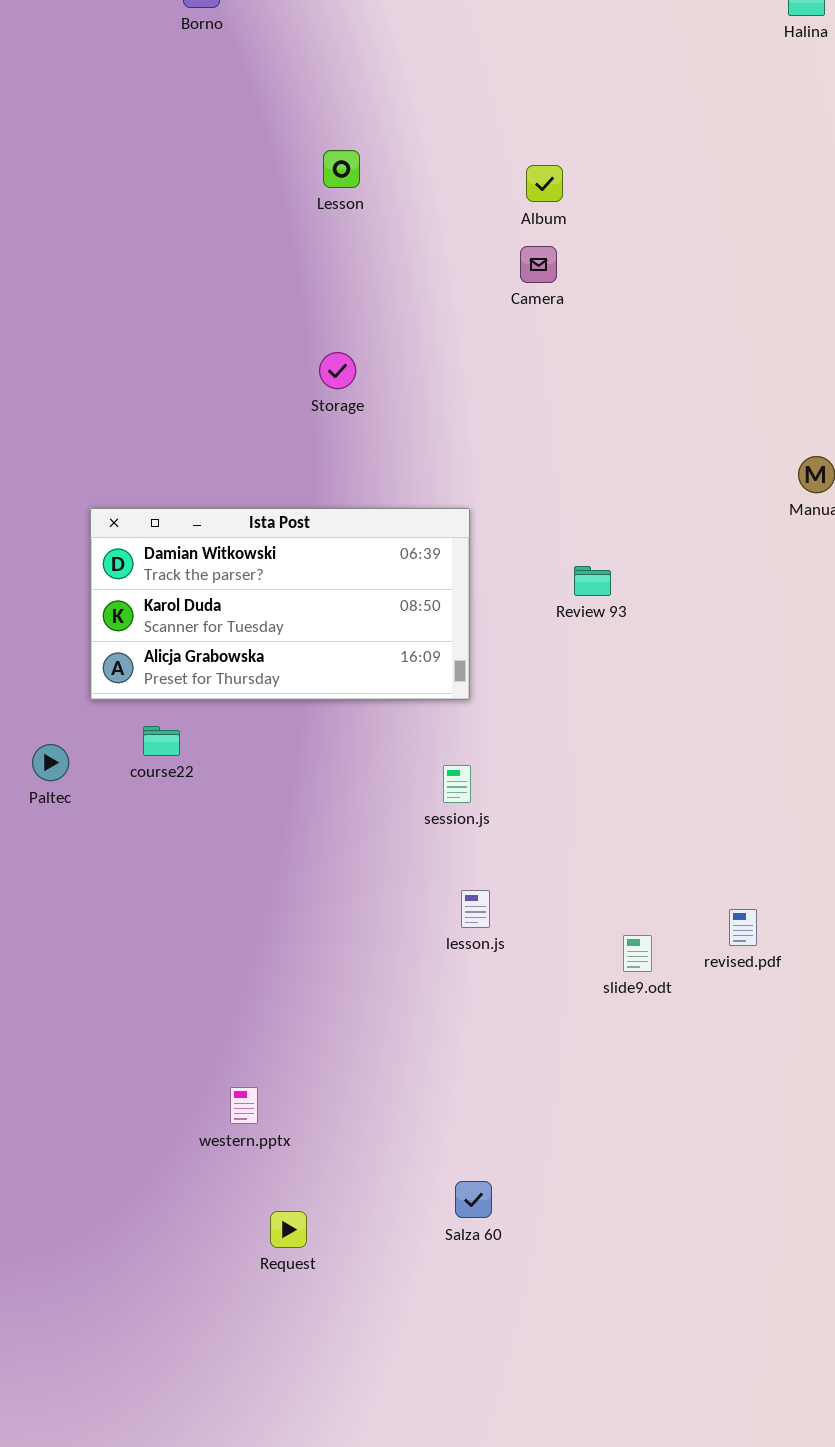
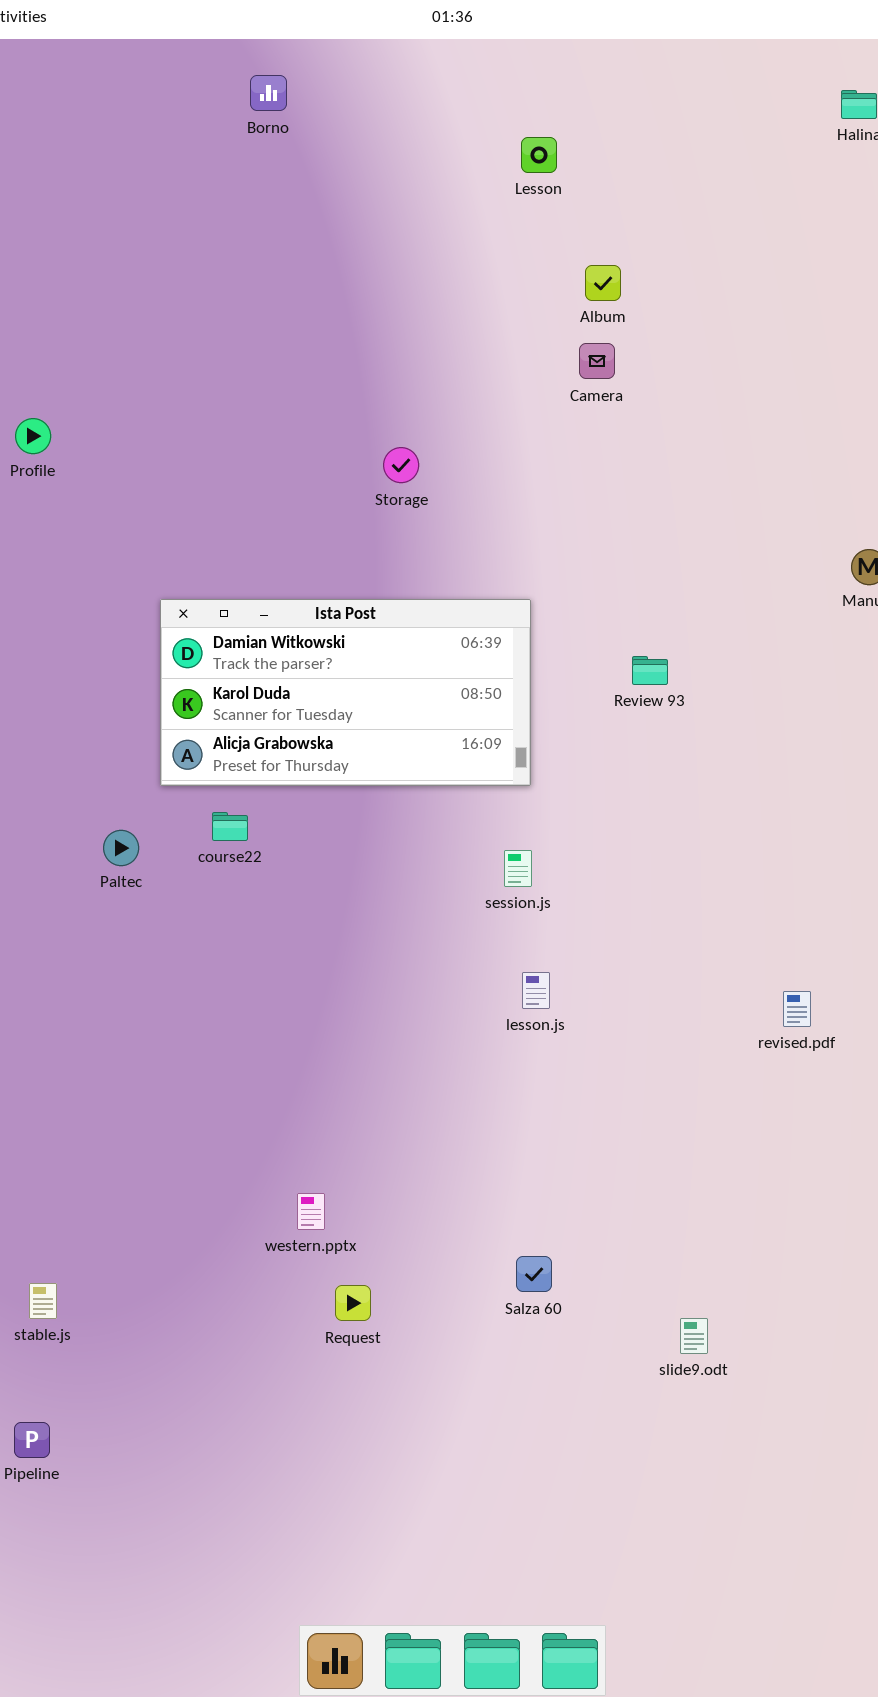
Lesson: [323,150,360,188] -> [521,137,557,173], moved
slide9.odt: [623,935,652,972] -> [680,1318,708,1354], moved
western.pptx: [230,1087,258,1124] -> [297,1193,325,1230], moved

